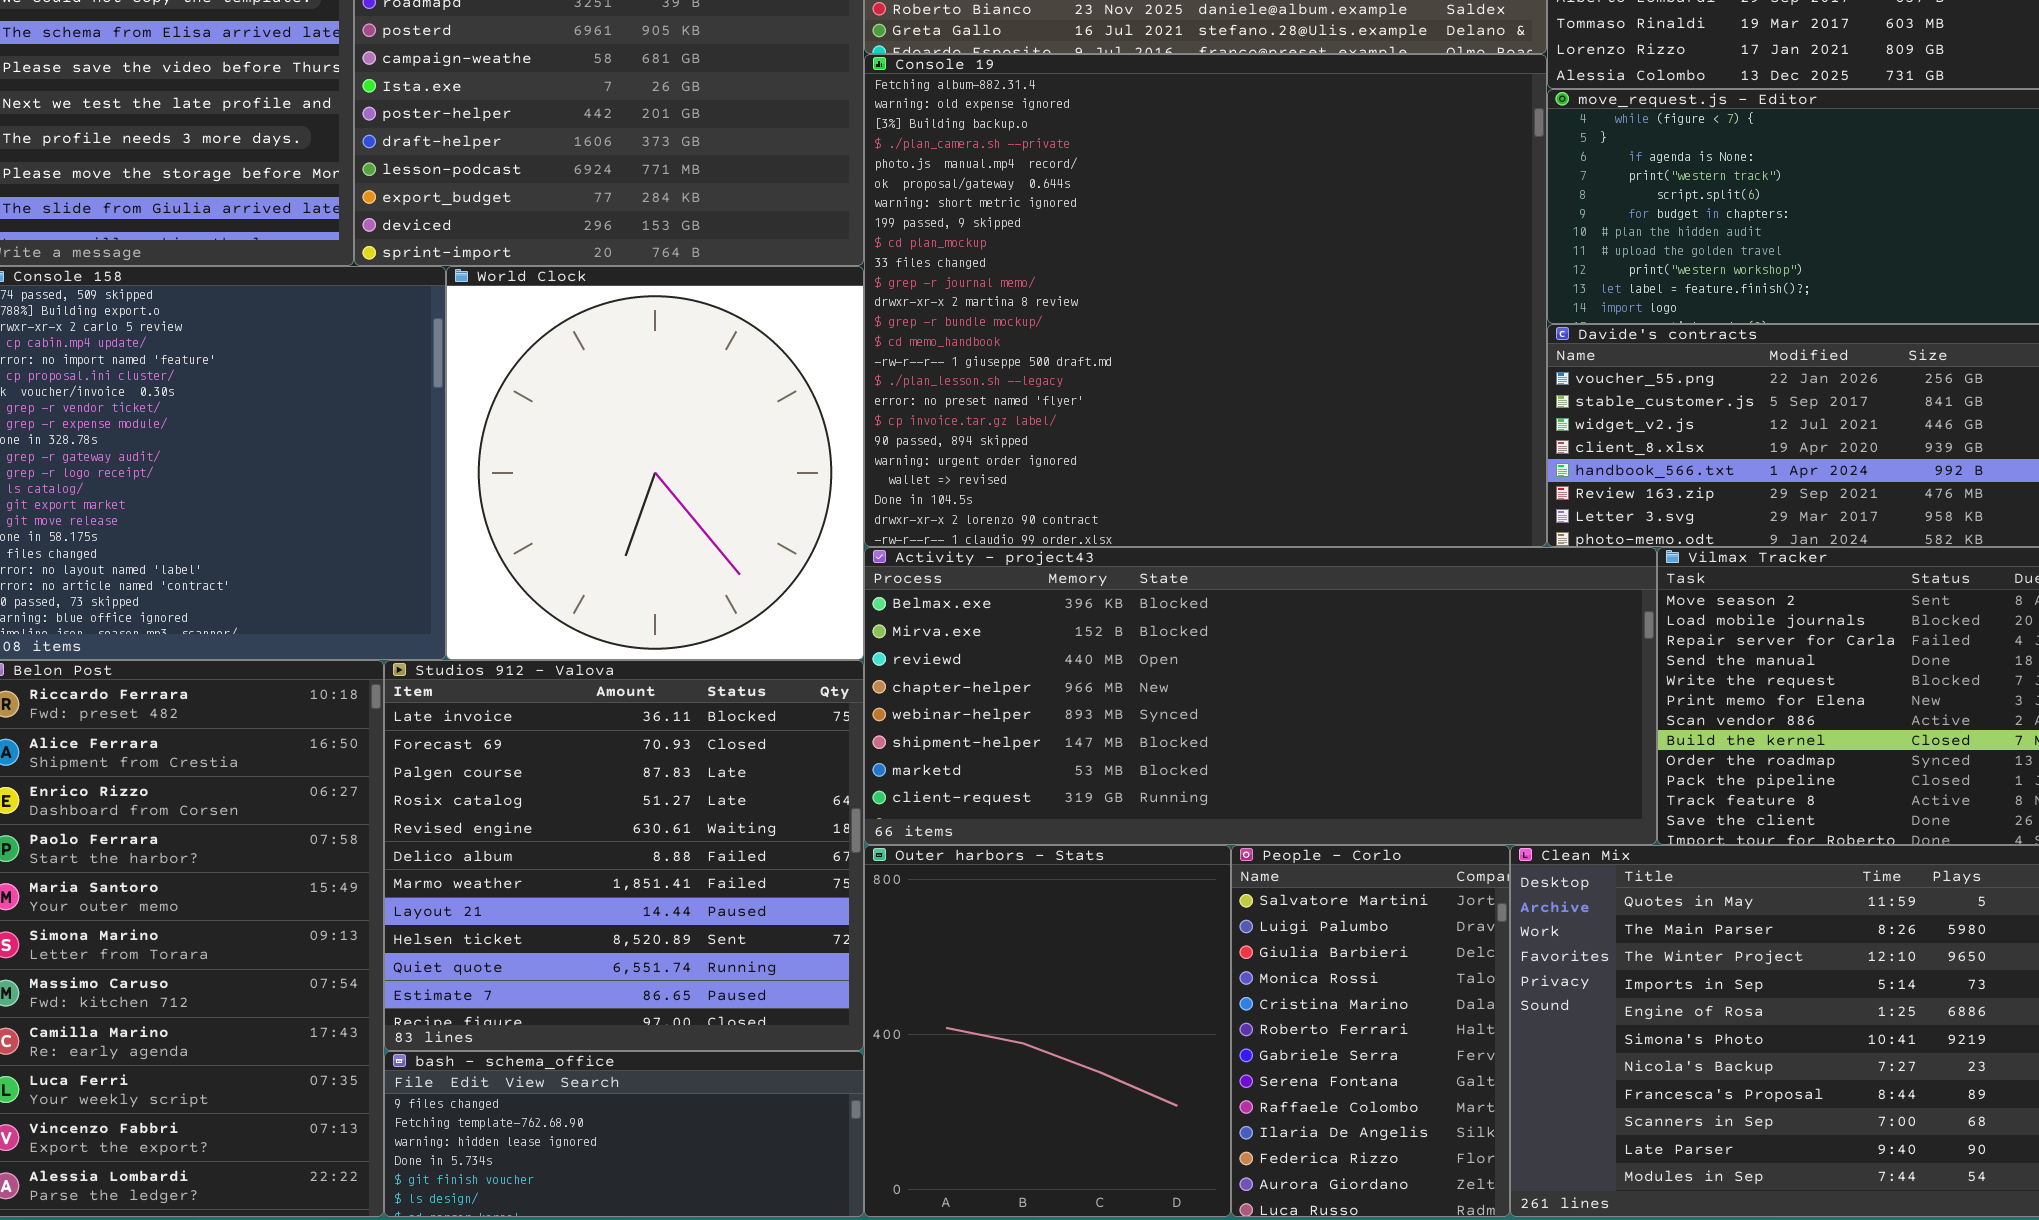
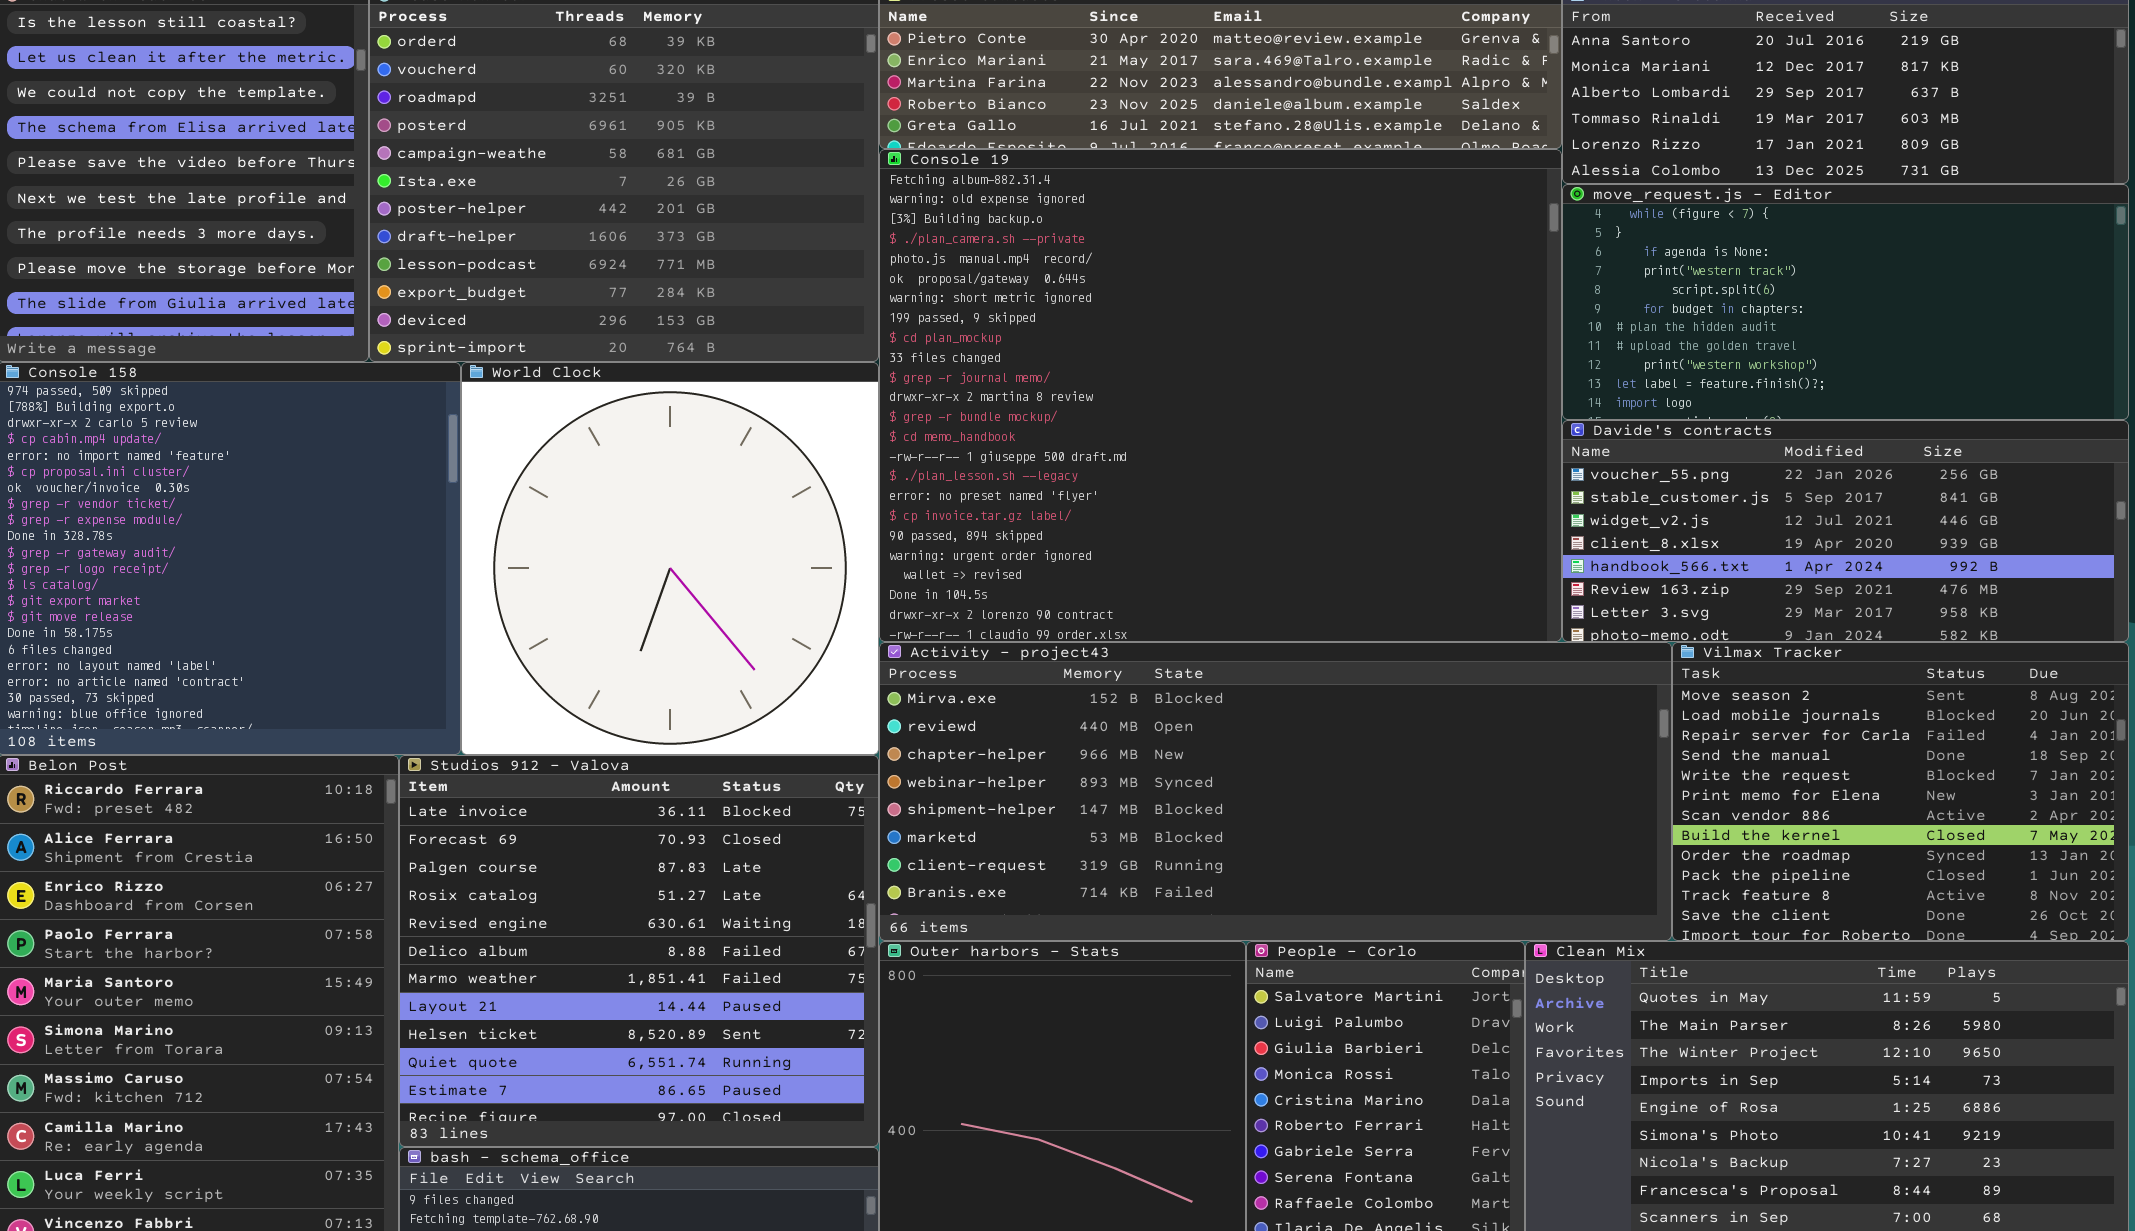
Activity - project43: [864,547,1657,845] -> [879,642,1672,941], scrolled down 1 row

